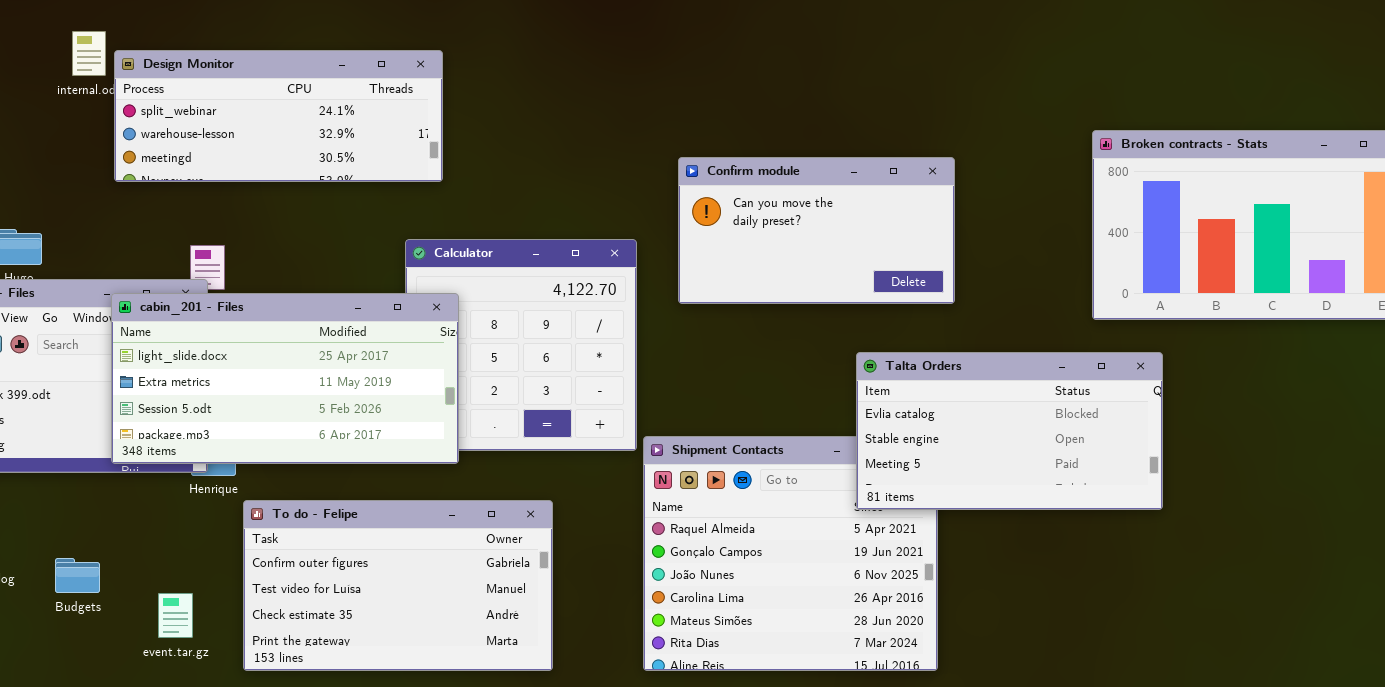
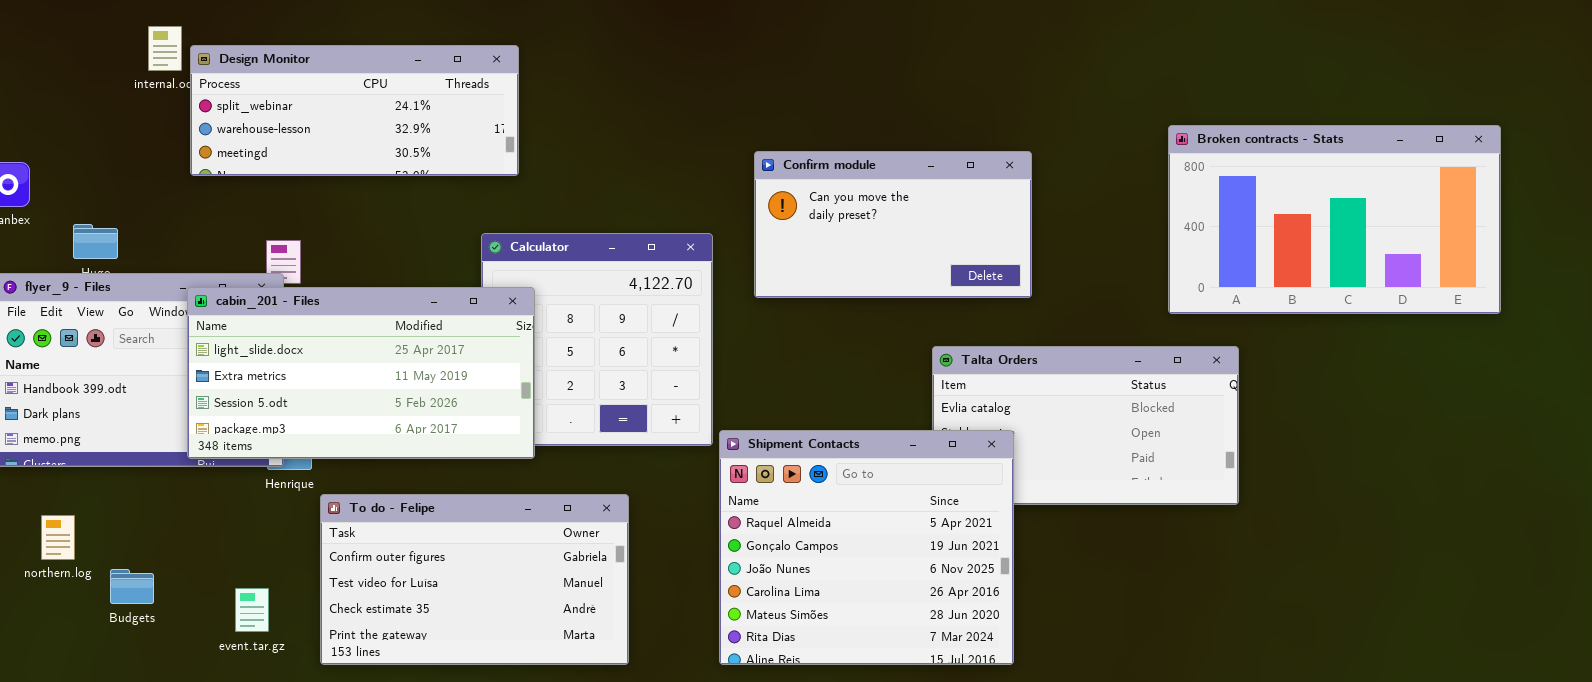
Shipment Contacts: [643,436,938,671] -> [719,430,1014,665], raised
Budgets: [55,558,100,593] -> [110,569,154,604], moved

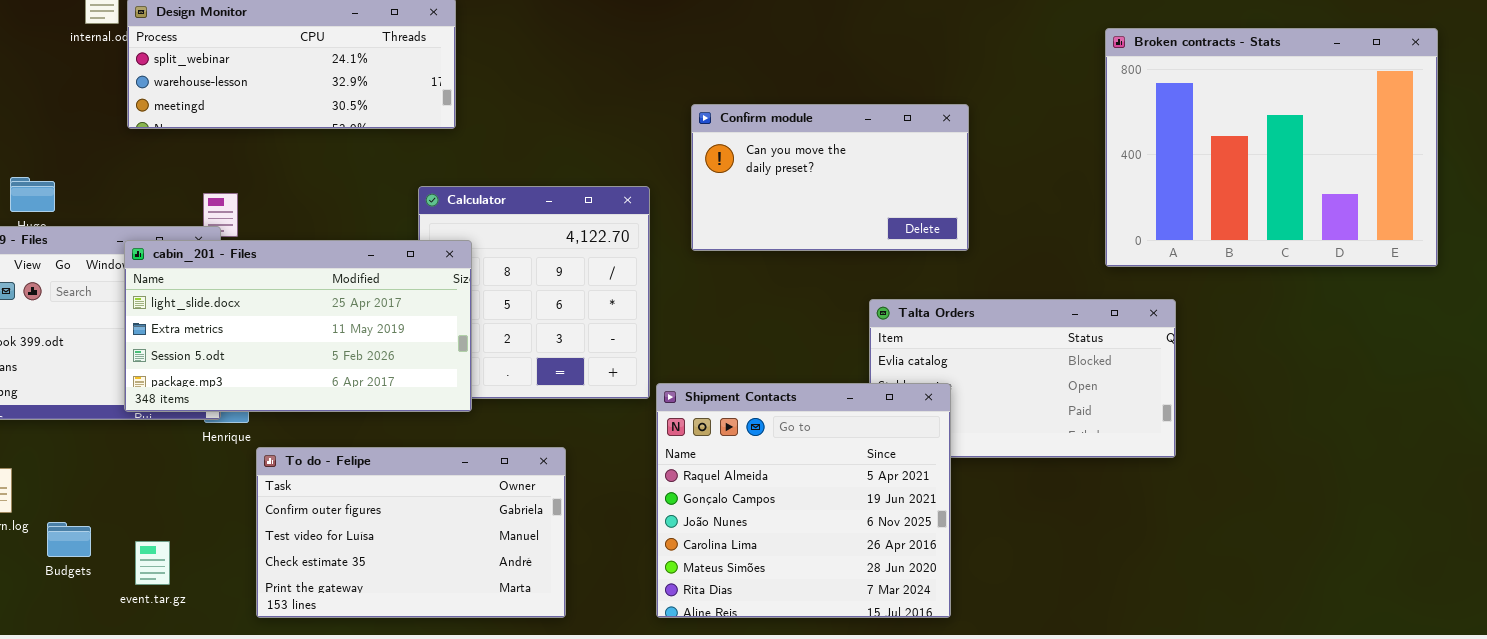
Broken contracts - Stats: [1168,125,1501,314] -> [1105,28,1438,267], resized
event.tar.gz: [235,588,269,632] -> [135,541,170,585], moved

